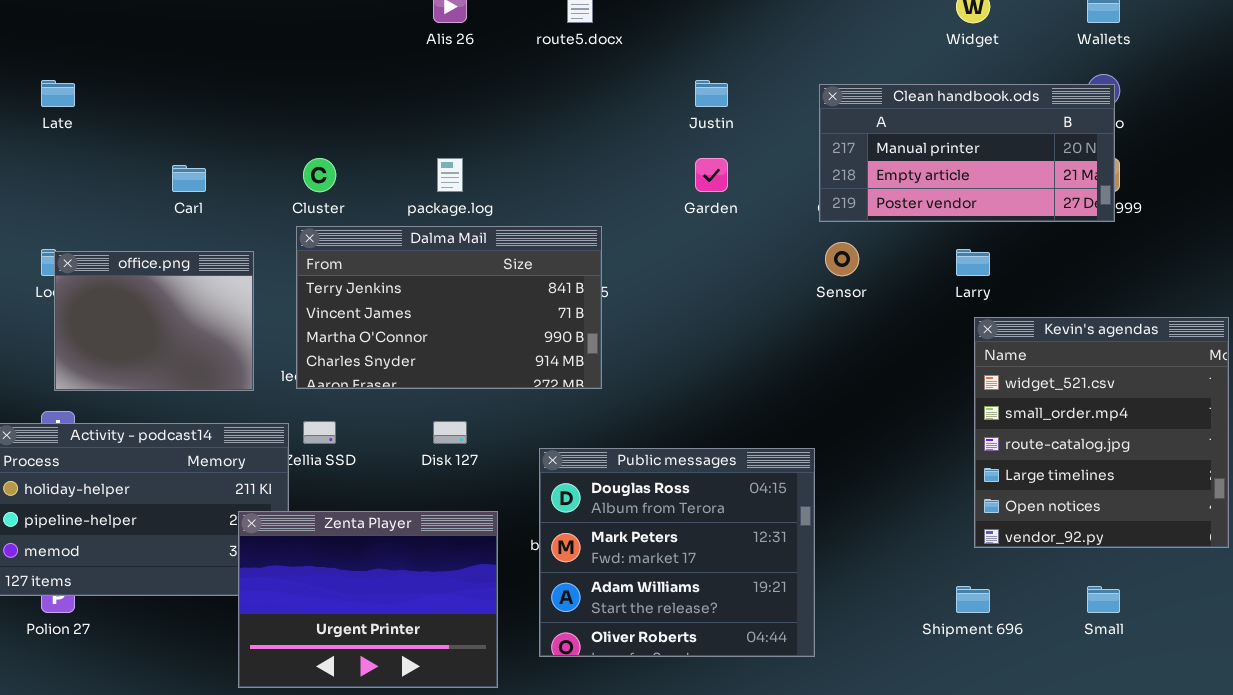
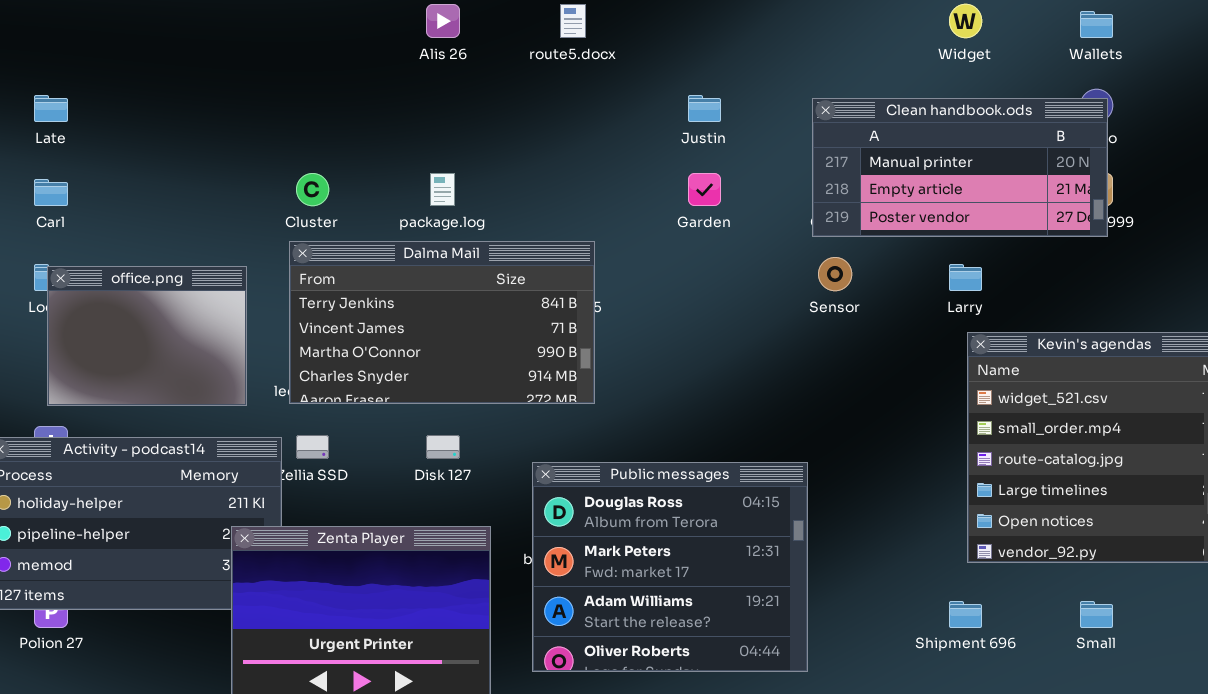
Carl: [172,165,206,192] -> [34,179,68,206], moved

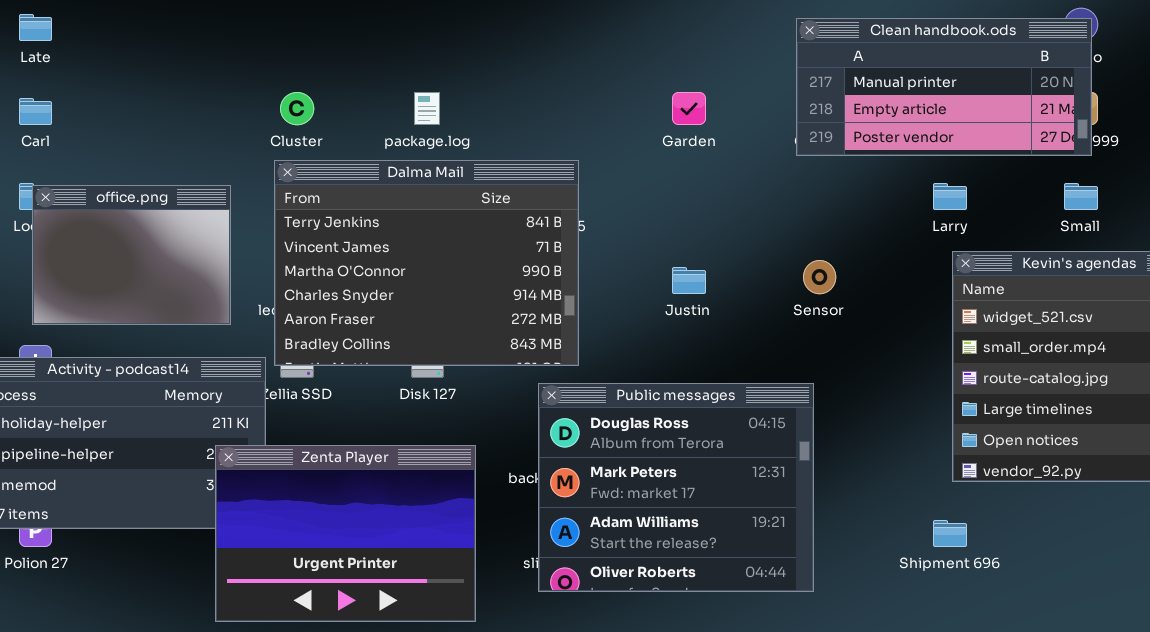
Justin: [688,95,721,122] -> [672,267,706,294], moved
Dalma Mail: [289,241,595,404] -> [274,160,579,366], resized
Sensor: [818,257,852,291] -> [803,260,836,294], moved
Public messages: [532,462,808,672] -> [538,383,814,592], moved
Small: [1080,601,1113,628] -> [1064,183,1098,210], moved

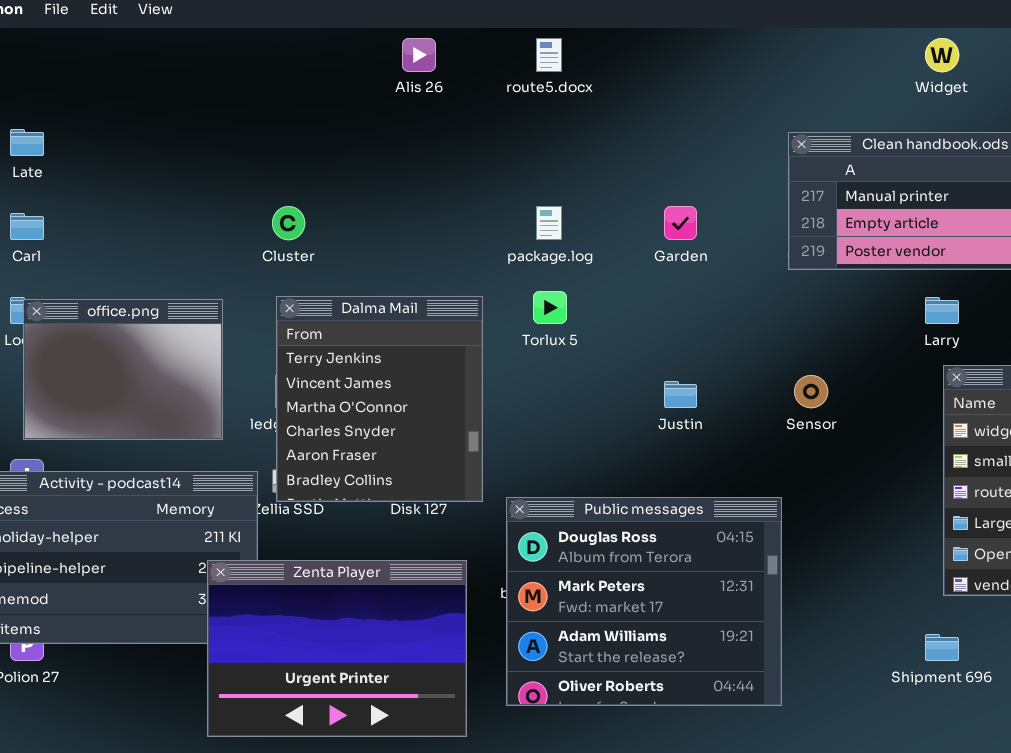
package.log: [414,92,440,125] -> [536,206,562,240], moved
Dalma Mail: [274,160,579,366] -> [276,296,483,502], moved, resized
Public messages: [538,383,814,592] -> [506,497,782,706], moved

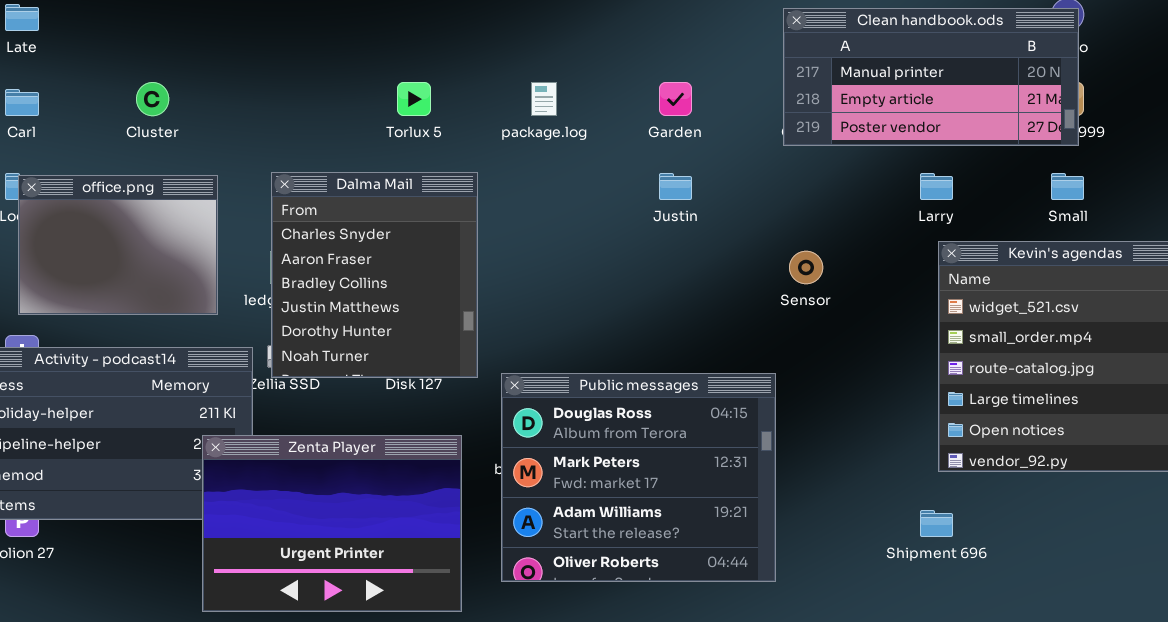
Cluster: [272,206,305,240] -> [136,82,169,116], moved
Torlux 5: [533,291,567,324] -> [397,82,431,116], moved
Dalma Mail: [276,296,483,502] -> [271,172,478,378], scrolled down 3 rows
Justin: [664,381,697,408] -> [659,173,692,200], moved

